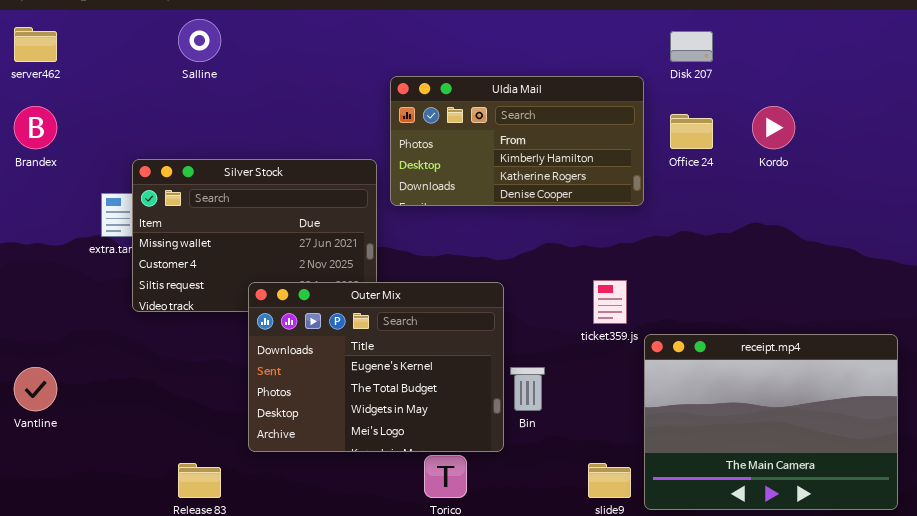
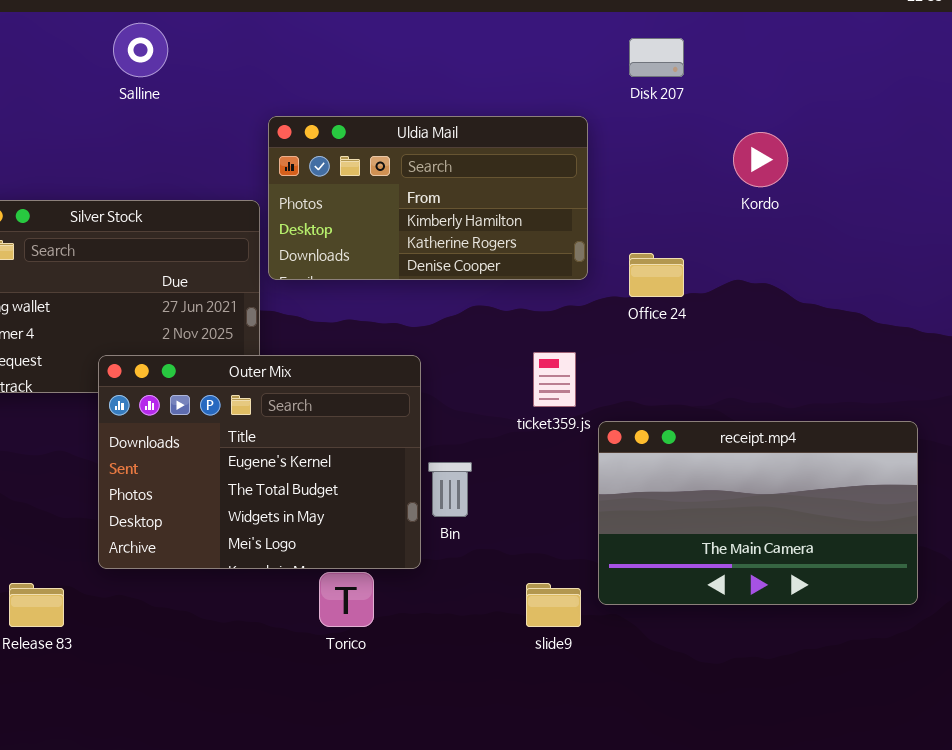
Salline: [178,19,221,62] -> [113,23,168,77], moved
Uldia Mail: [390,76,644,206] -> [268,116,588,280], moved
Office 24: [670,114,713,149] -> [629,253,684,297], moved
receipt.mp4: [644,334,898,510] -> [598,421,918,605], resized

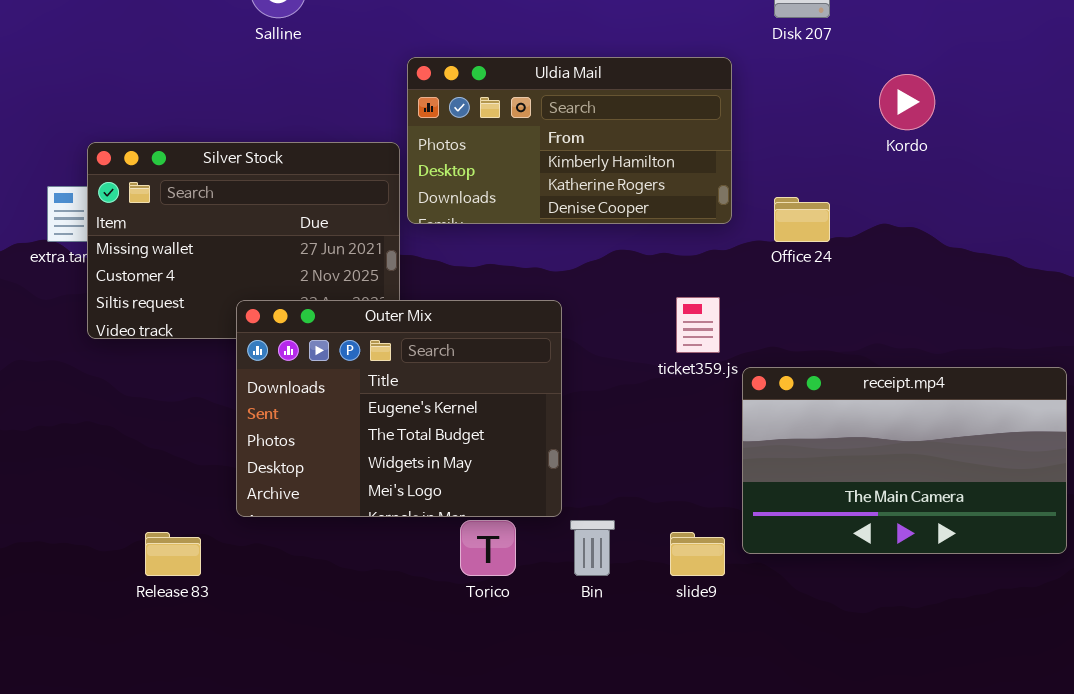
Bin: [428,462,472,517] -> [570,520,615,576], moved

